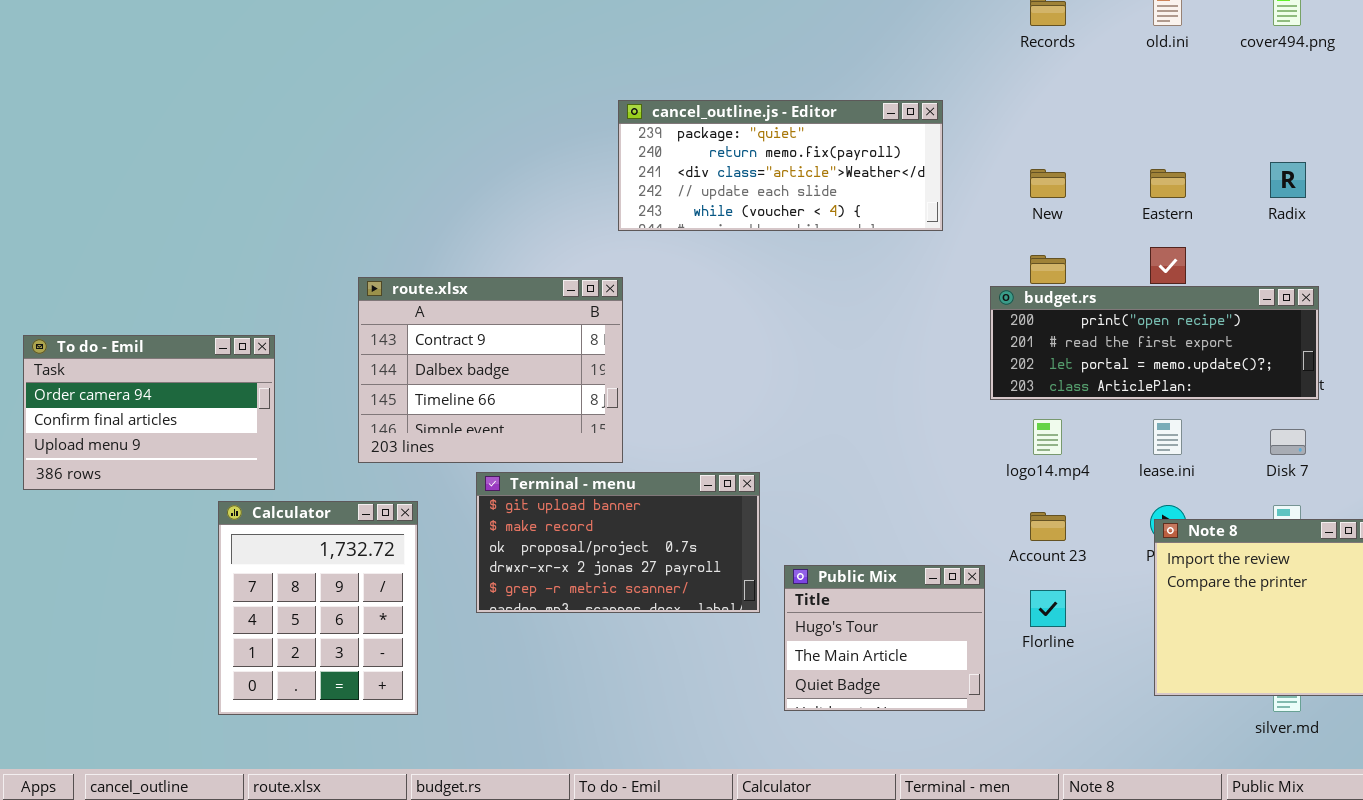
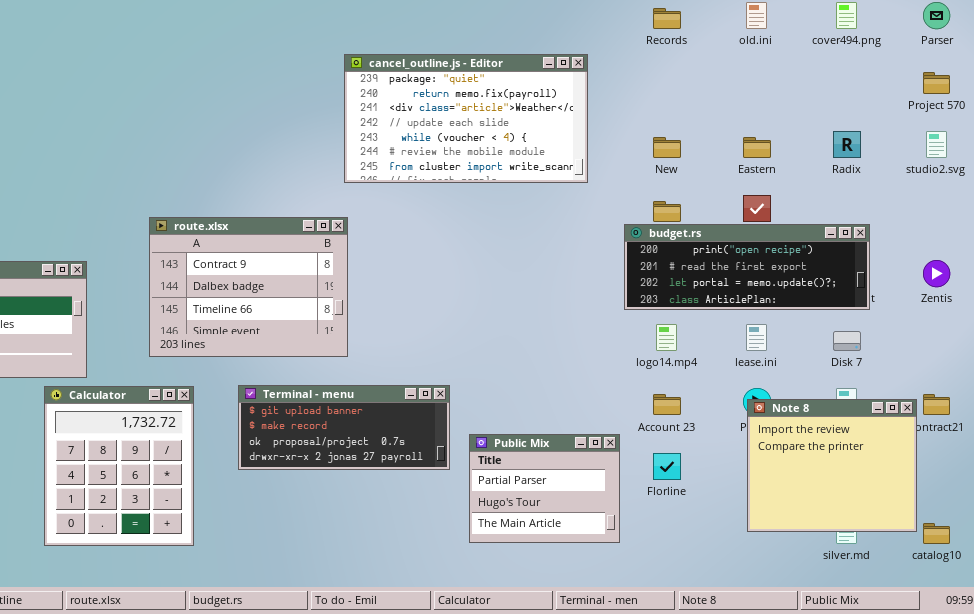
cancel_outline.js - Editor: [618,100,943,231] -> [344,54,588,183], resized
Terminal - menu: [476,472,760,613] -> [238,385,450,470], resized
Public Mix: [784,565,985,711] -> [469,434,620,543], scrolled up 1 row

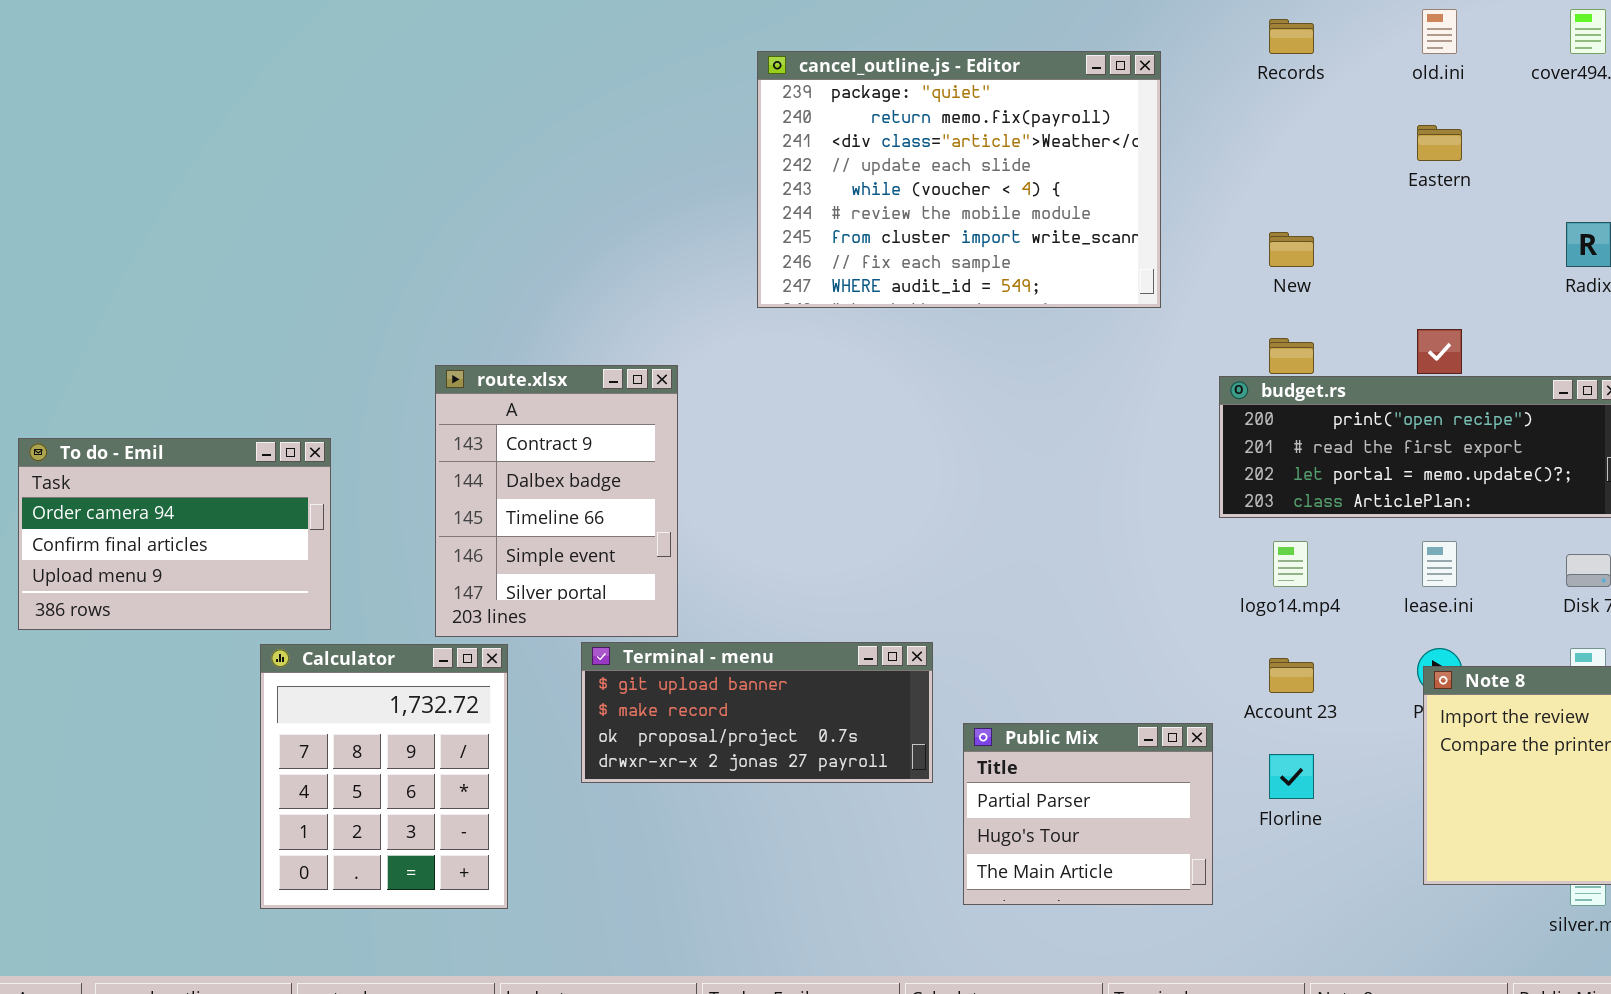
cancel_outline.js - Editor: [344,54,588,183] -> [757,51,1161,308], resized
Eastern: [743,137,771,158] -> [1417,125,1462,161], moved
route.xlsx: [149,217,348,357] -> [435,365,678,637], resized

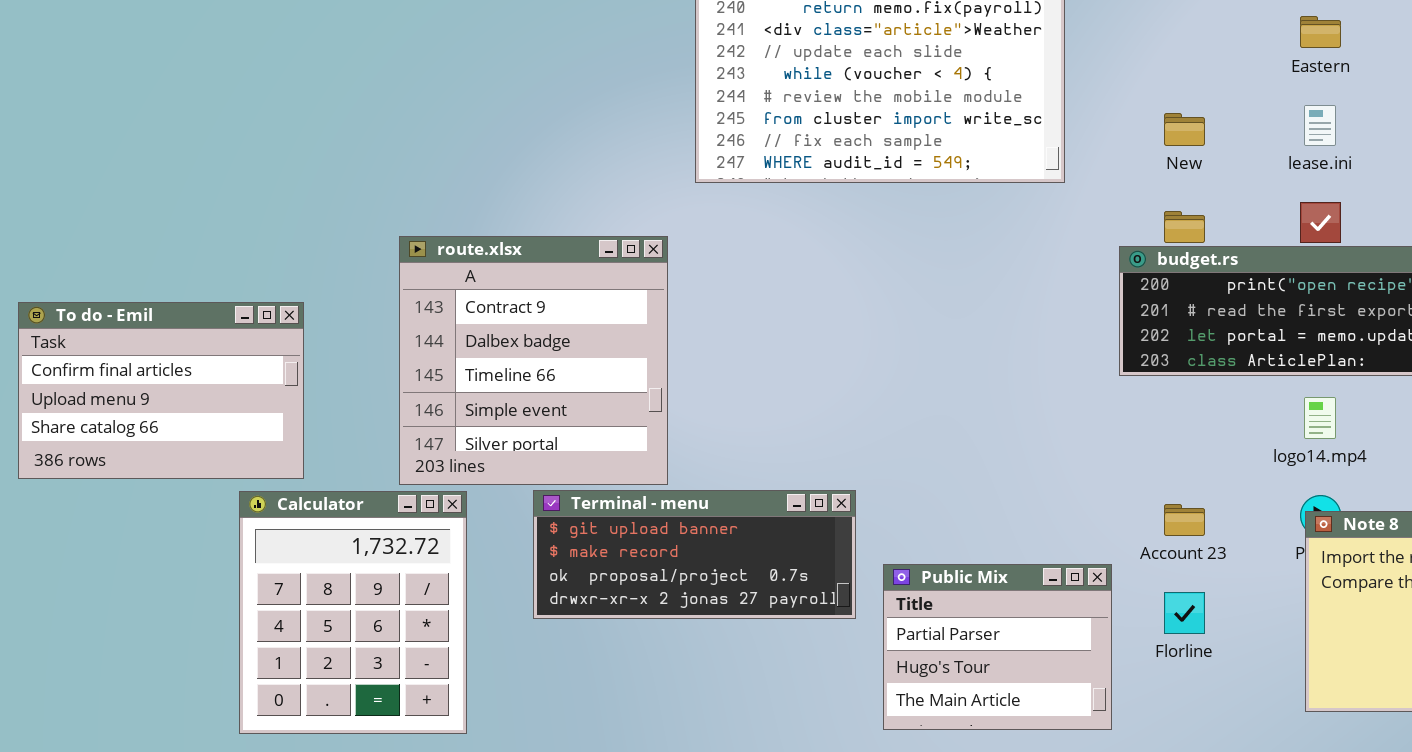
route.xlsx: [435,365,678,637] -> [399,236,668,485], resized
To do - Emil: [18,438,331,630] -> [18,302,304,479], scrolled down 1 row
logo14.mp4: [1273,541,1308,587] -> [1304,397,1336,439], moved
lease.ini: [1422,541,1457,587] -> [1304,105,1336,146], moved

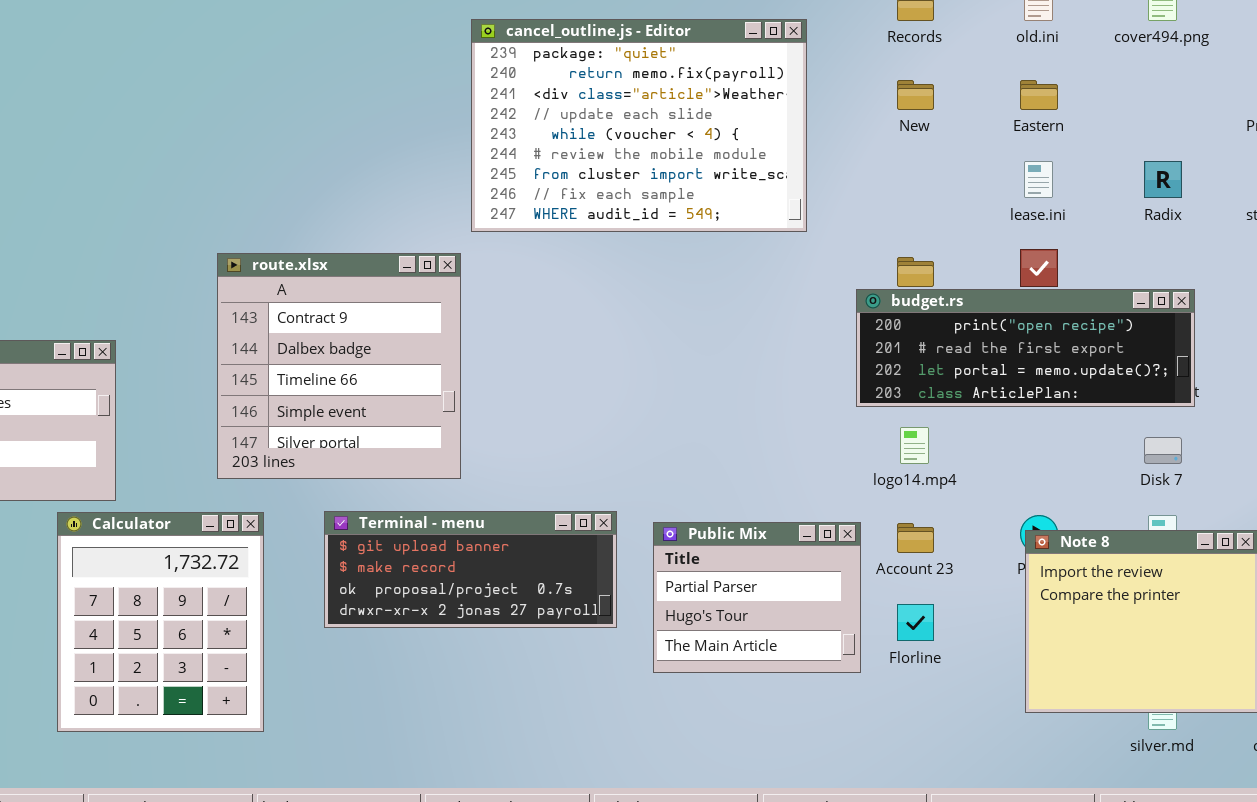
New: [1164,113,1205,146] -> [897,80,934,110], moved
route.xlsx: [399,236,668,485] -> [217,253,461,479], moved
logo14.mp4: [1304,397,1336,439] -> [900,427,929,464], moved
Public Mix: [883,564,1112,730] -> [653,522,861,673], moved

